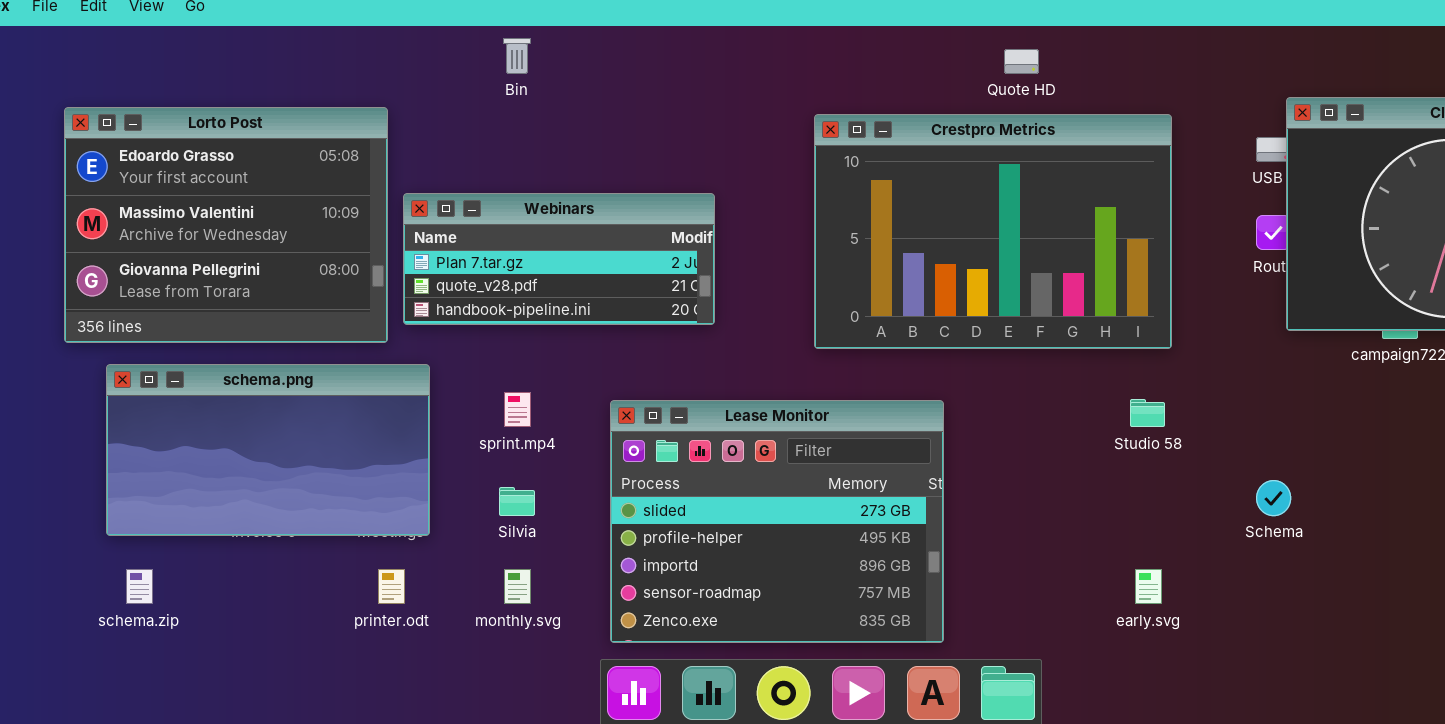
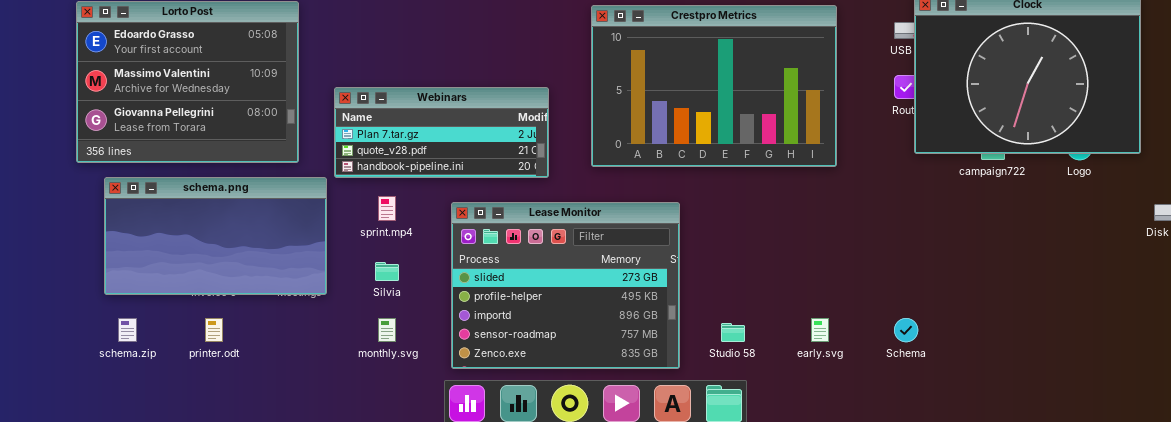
Webinars: [403,193,715,325] -> [334,87,549,178], moved
Studio 58: [1130,399,1165,427] -> [721,323,745,342], moved
Schema: [1256,480,1291,516] -> [894,318,918,342], moved
printer.odt: [378,569,405,604] -> [205,318,223,342], moved

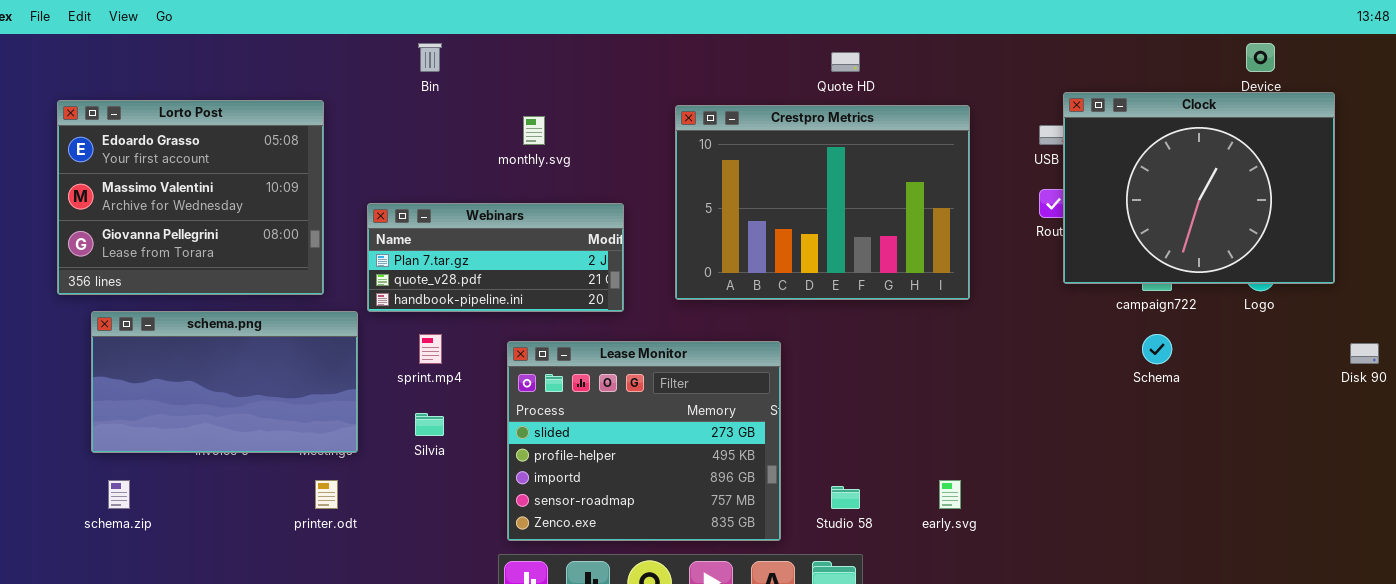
printer.odt: [205,318,223,342] -> [315,480,338,509], moved
monthly.svg: [378,318,396,342] -> [523,116,545,145], moved
Schema: [894,318,918,342] -> [1142,334,1172,364], moved

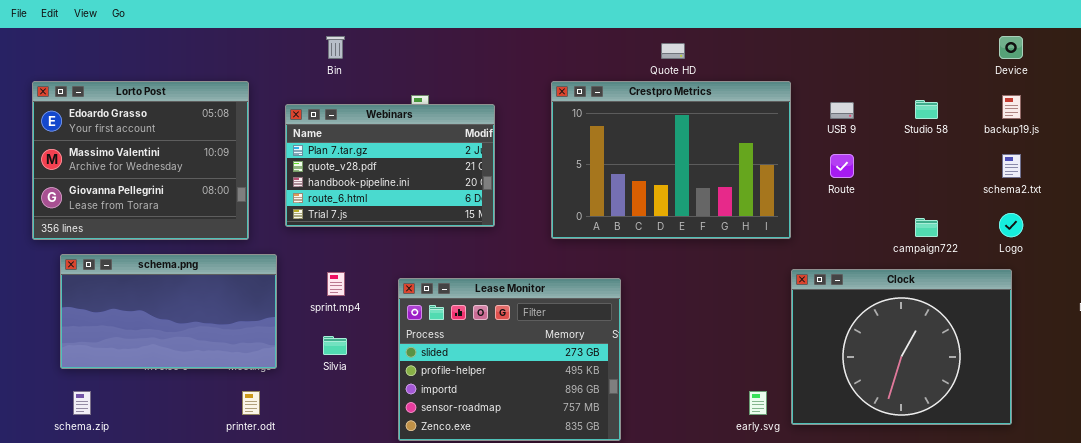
Clock: [1063,92,1335,284] -> [791,269,1012,425], moved
Crestpro Metrics: [675,105,970,300] -> [551,81,791,239], moved
Webinars: [367,203,624,312] -> [285,104,495,227], moved, resized
Studio 58: [831,486,860,509] -> [915,100,938,119], moved

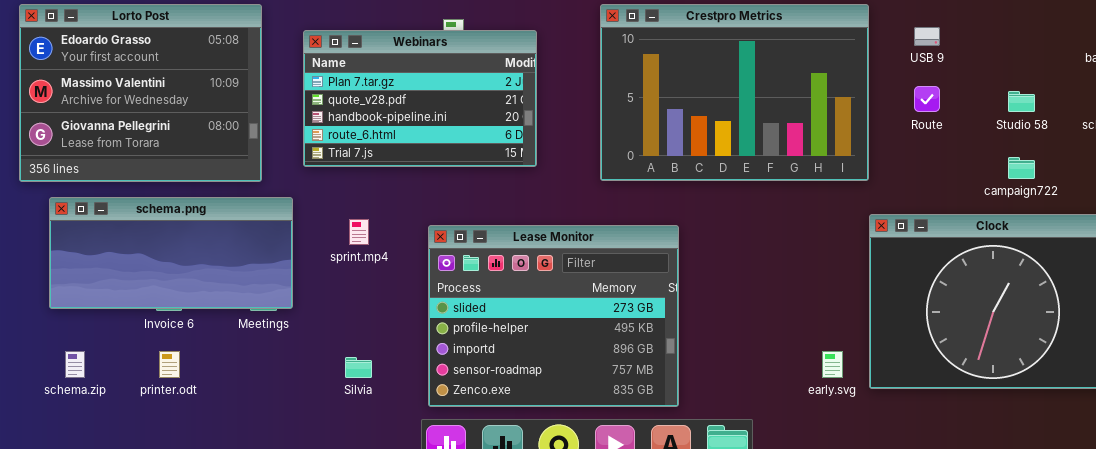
Studio 58: [915,100,938,119] -> [1008,91,1035,112], moved
schema.png: [60,254,277,369] -> [49,197,293,309], resized
Silvia: [323,336,347,355] -> [345,357,372,378], moved
printer.odt: [242,391,260,415] -> [159,351,180,378], moved

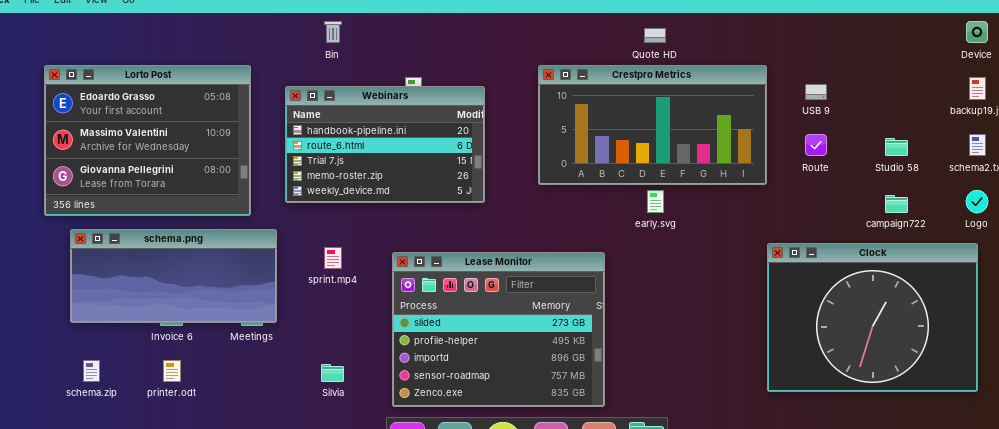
Crestpro Metrics: [600,4,869,181] -> [538,65,767,185], resized
Webinars: [303,30,537,167] -> [285,86,485,203], scrolled down 2 rows
early.svg: [822,351,843,378] -> [647,190,664,213], moved

